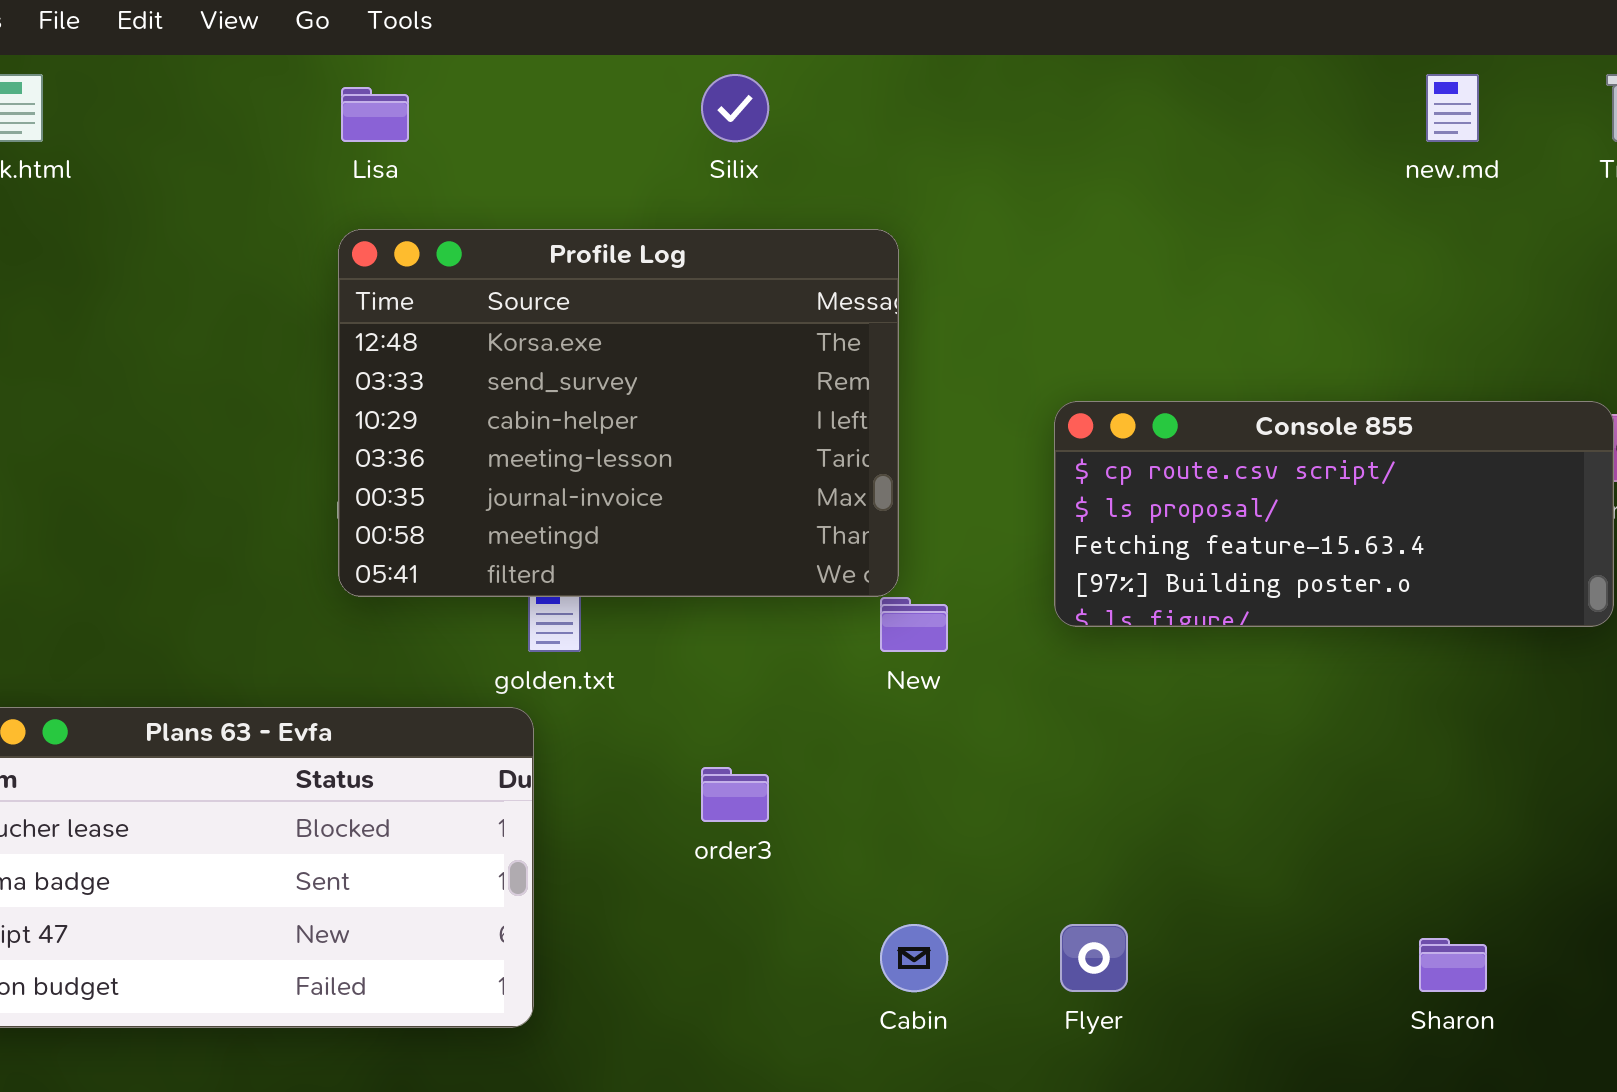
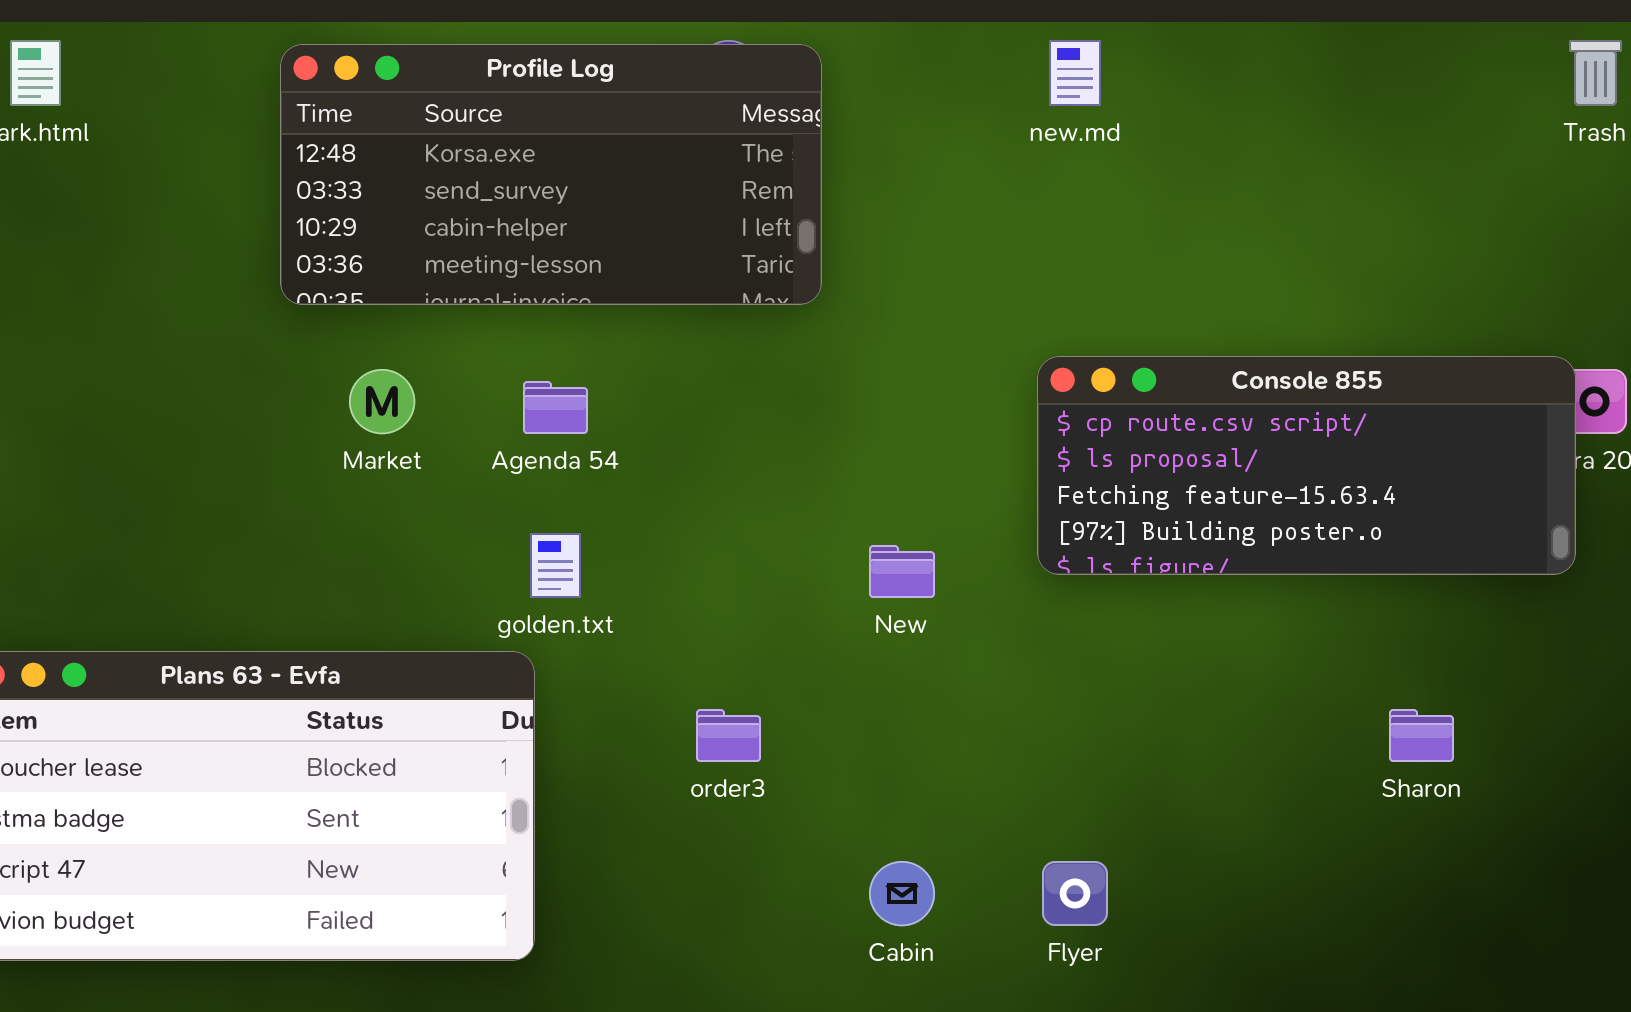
new.md: [1426,74,1479,142] -> [1049,40,1101,106], moved
Profile Log: [338,229,899,597] -> [280,44,822,305], moved, resized
Sharon: [1419,938,1487,992] -> [1389,709,1454,762], moved

